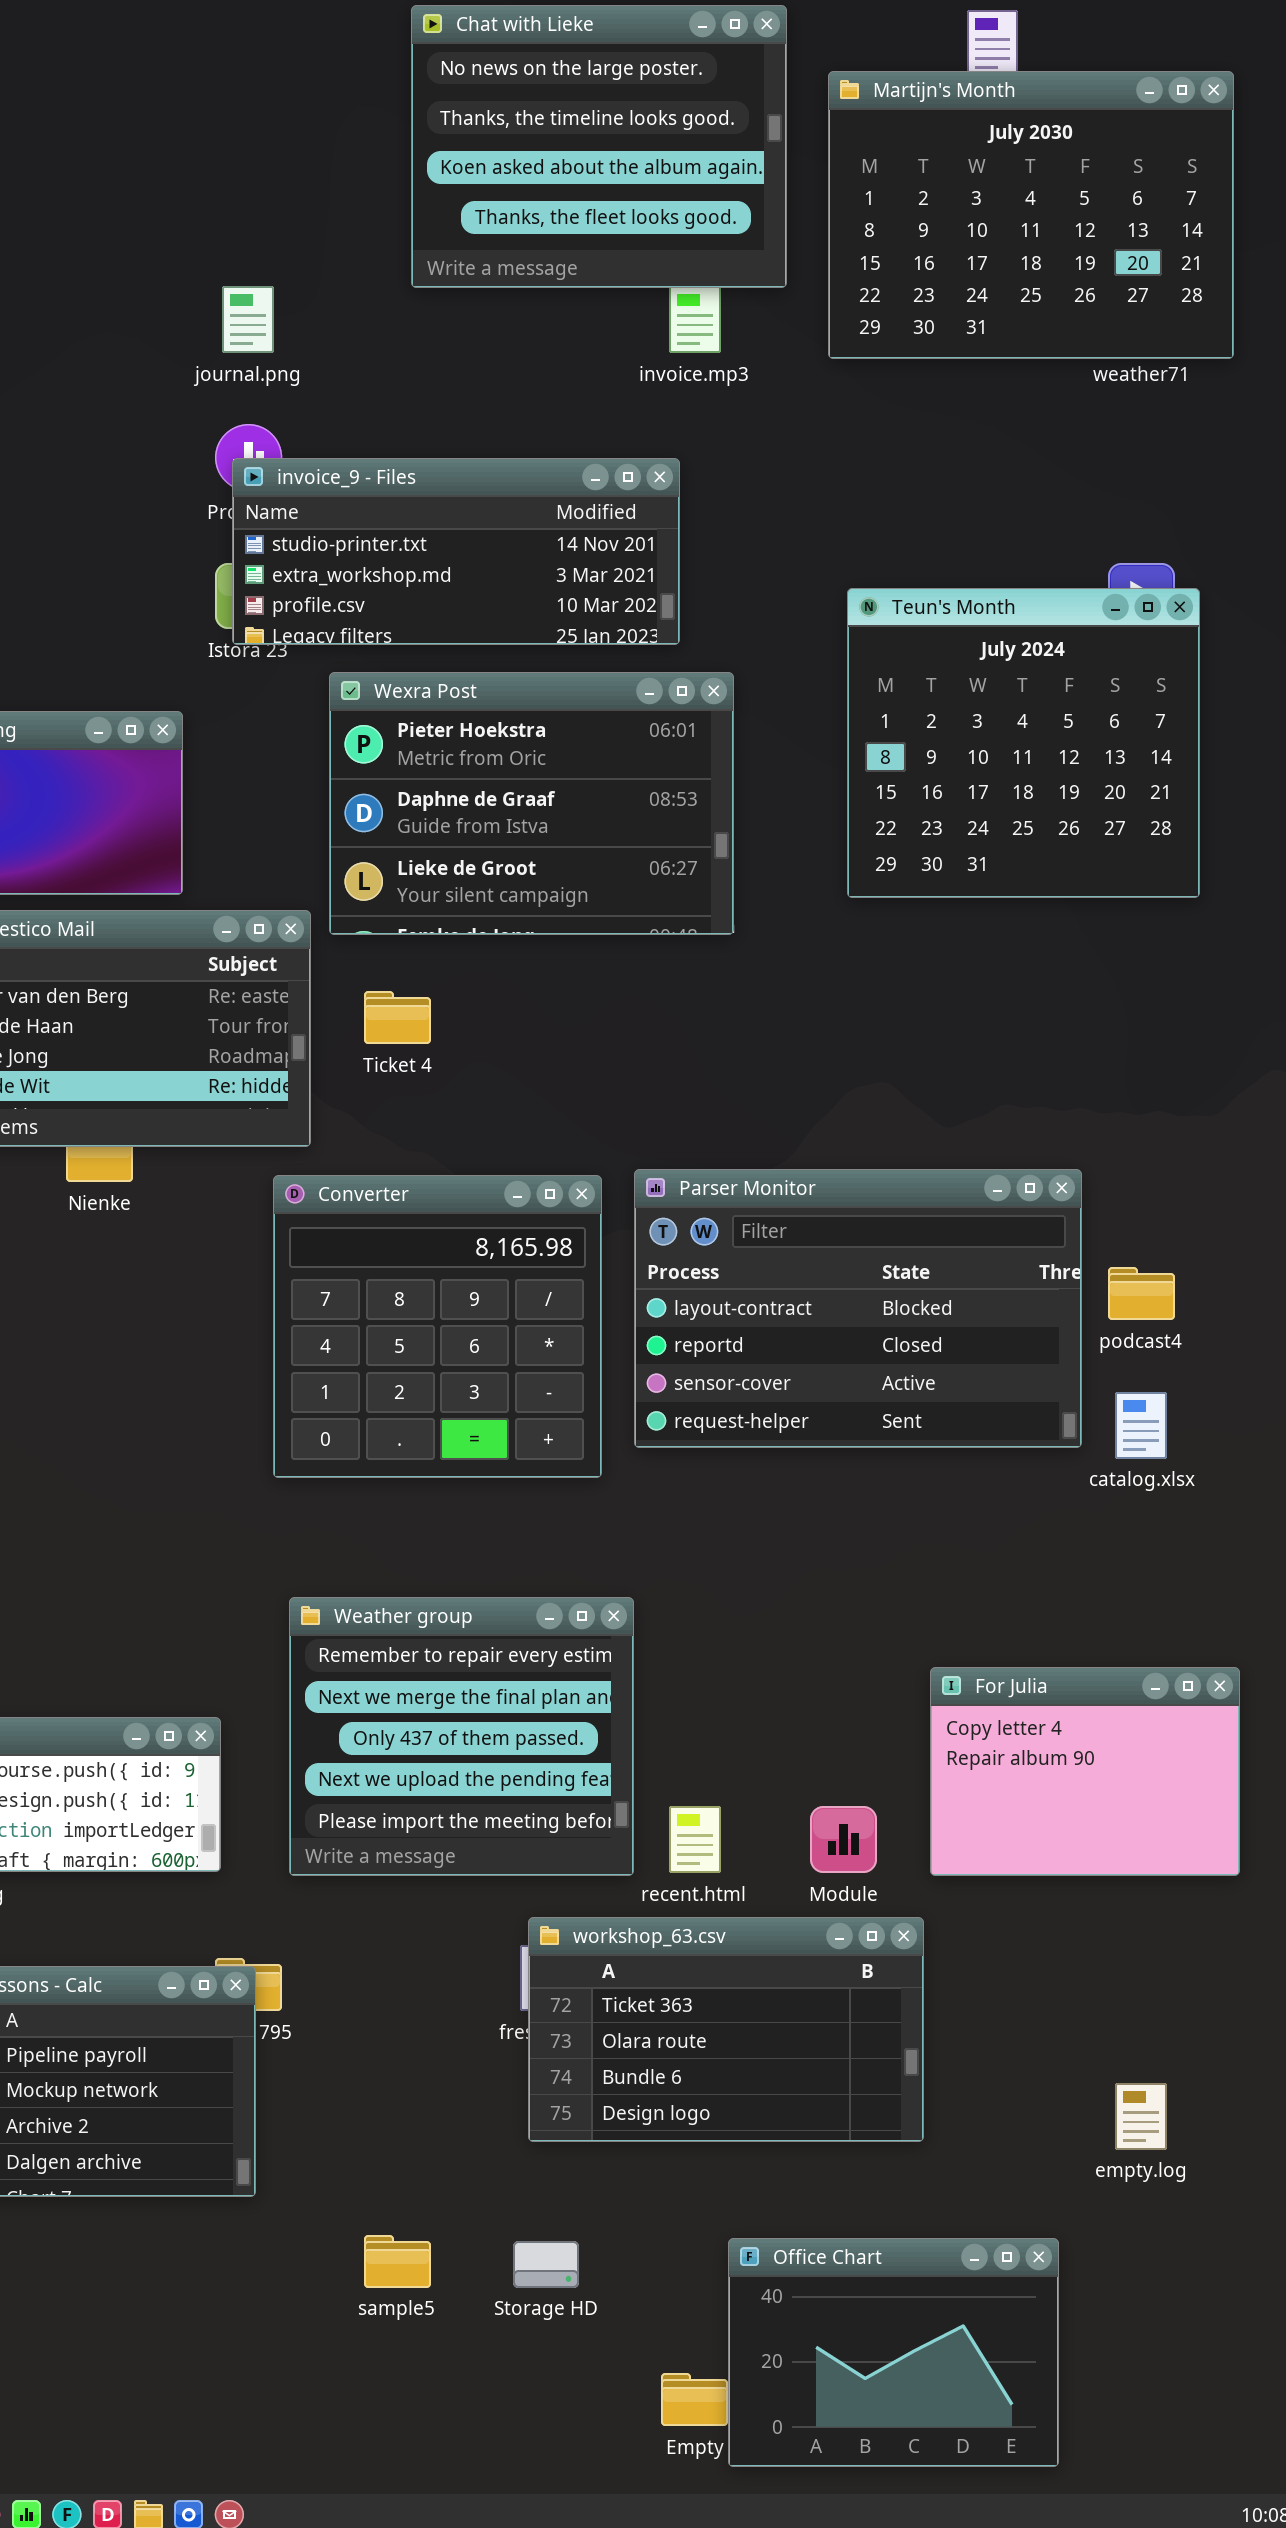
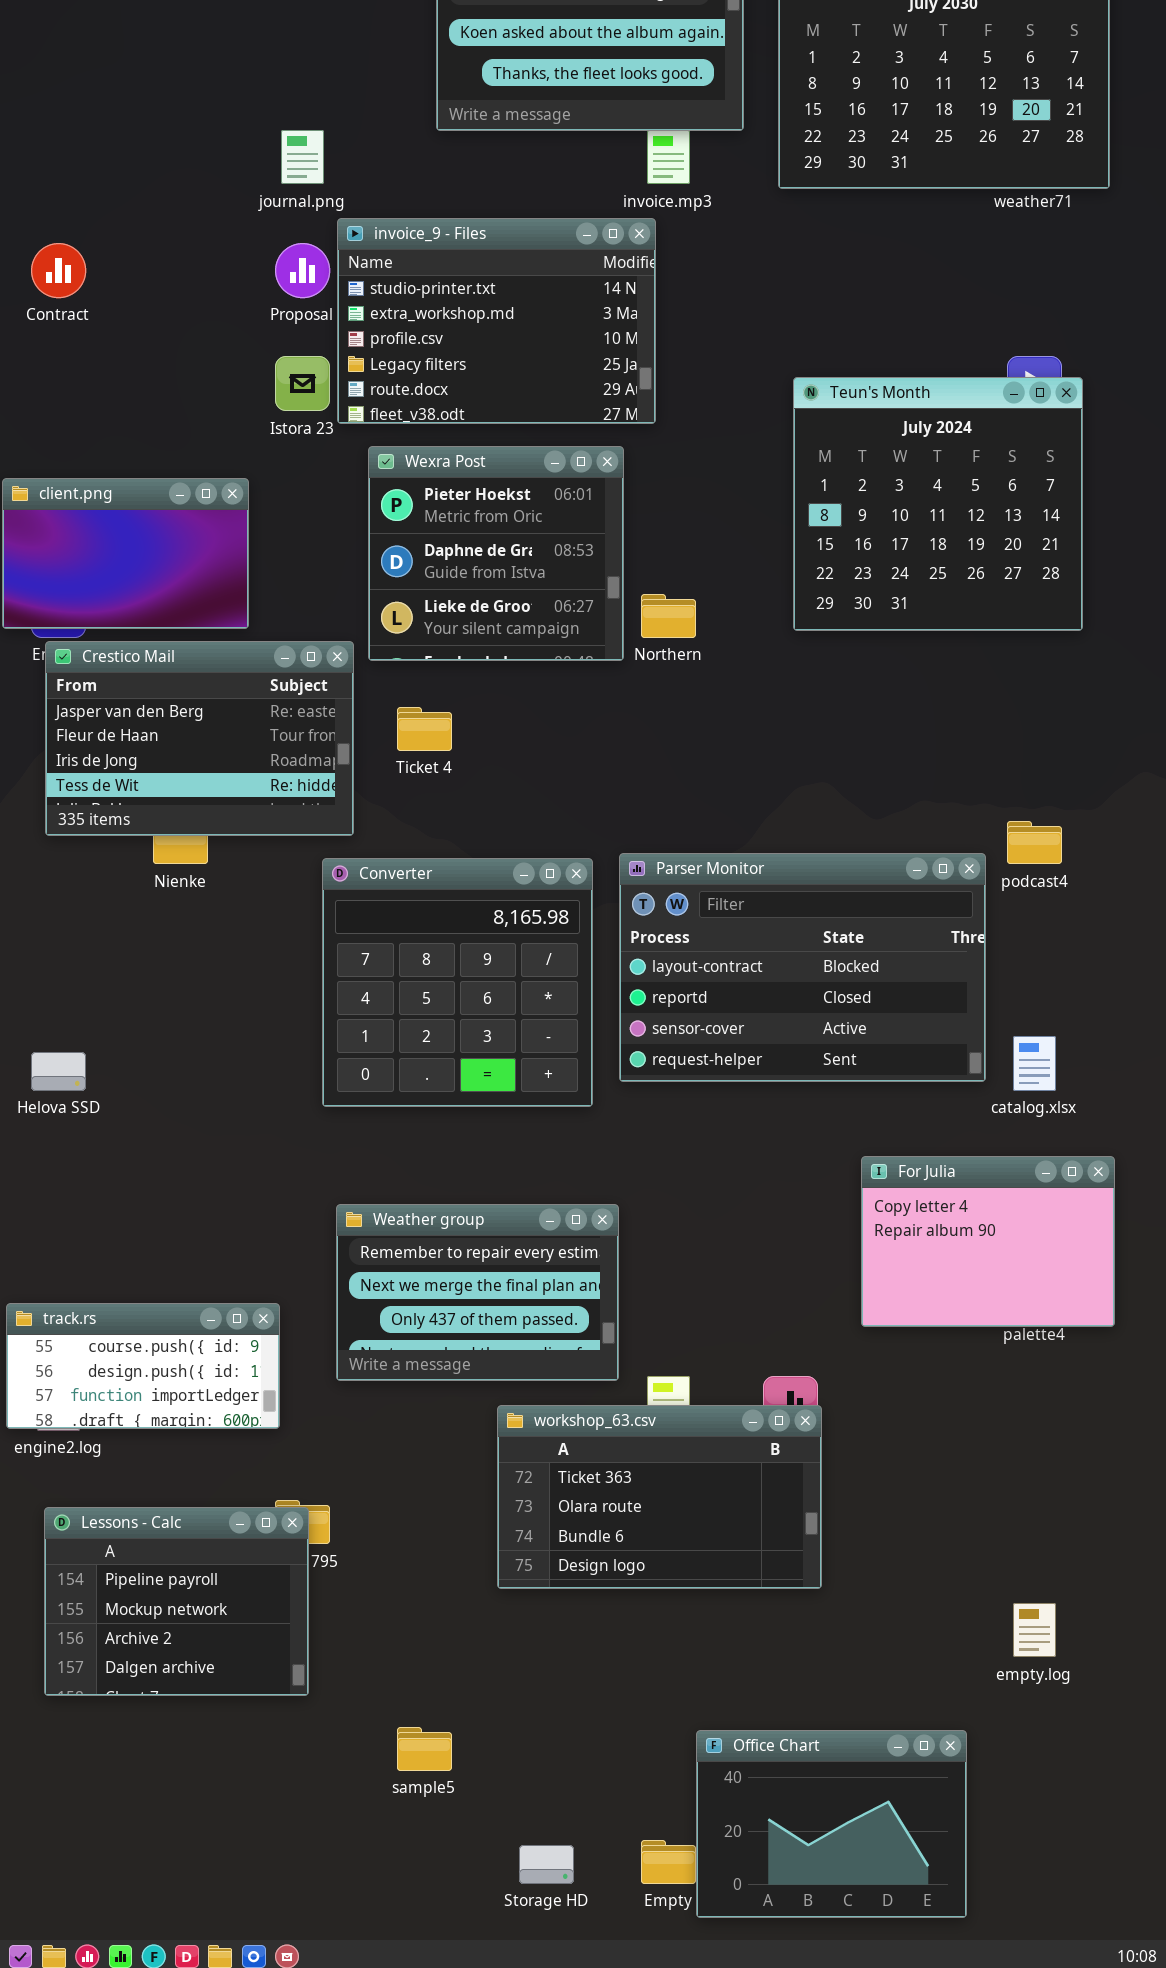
invoice_9 - Files: [232,458,680,645] -> [337,218,656,424], resized
Wexra Post: [329,672,734,935] -> [368,446,624,661], resized
podcast4: [1108,1267,1175,1320] -> [1007,821,1062,864], moved
Weather group: [289,1597,634,1876] -> [336,1204,619,1381], resized
For Julia: [930,1667,1240,1876] -> [861,1156,1115,1327], moved
workshop_63.csv: [528,1917,924,2142] -> [497,1405,822,1589], moved
Storage HD: [513,2241,579,2288] -> [519,1845,574,1884], moved

